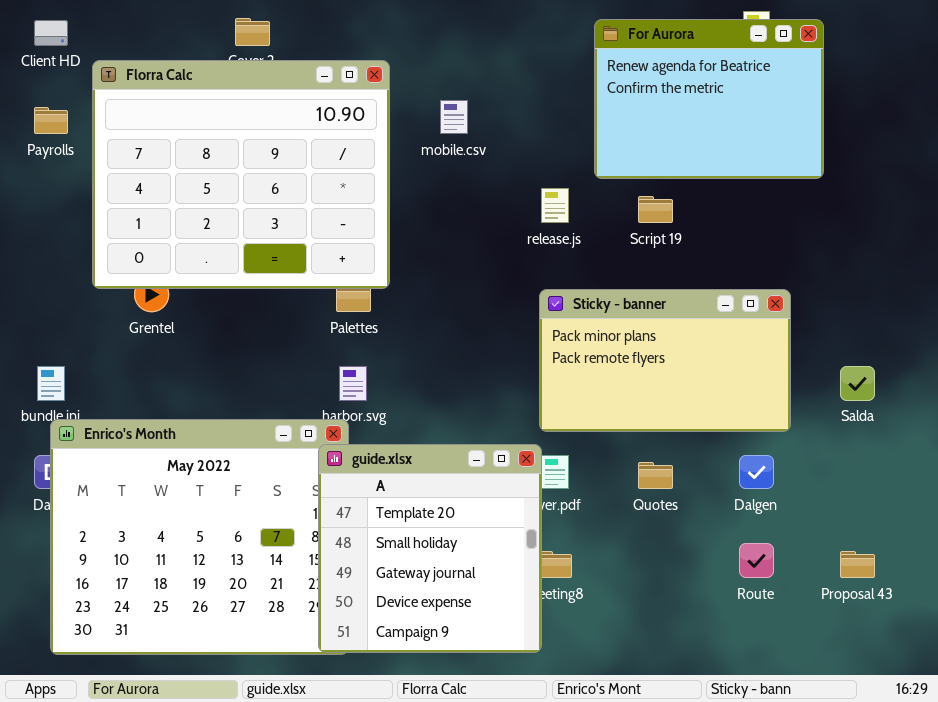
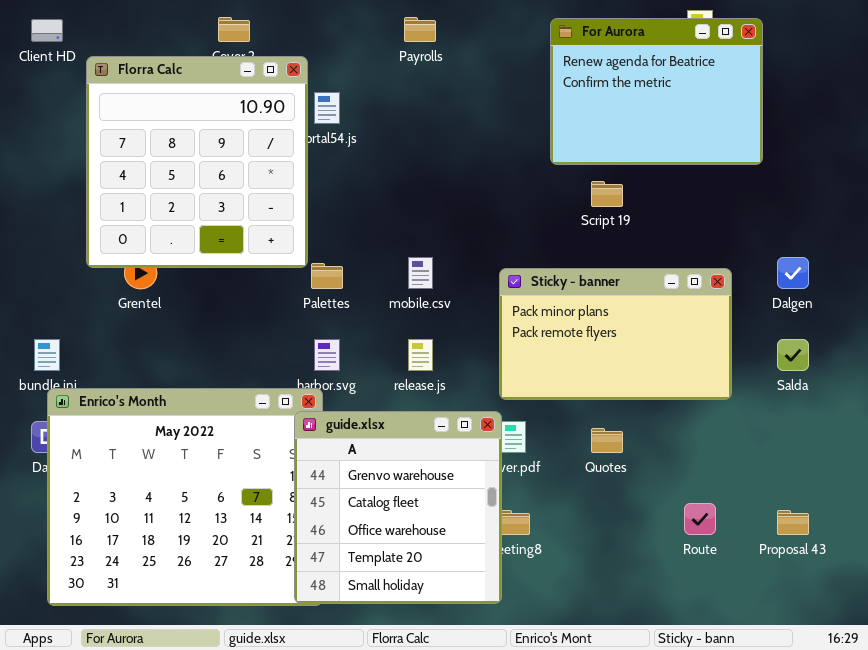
Florra Calc: [92,60,390,289] -> [86,56,308,268], resized
mobile.csv: [440,100,468,134] -> [408,257,433,289], moved
Payrolls: [34,107,68,134] -> [404,17,436,42], moved
release.js: [541,188,569,223] -> [408,339,433,371], moved
guide.xlsx: [318,444,542,653] -> [294,411,502,604], scrolled up 3 rows
Dalgen: [739,455,774,489] -> [777,257,809,289], moved

